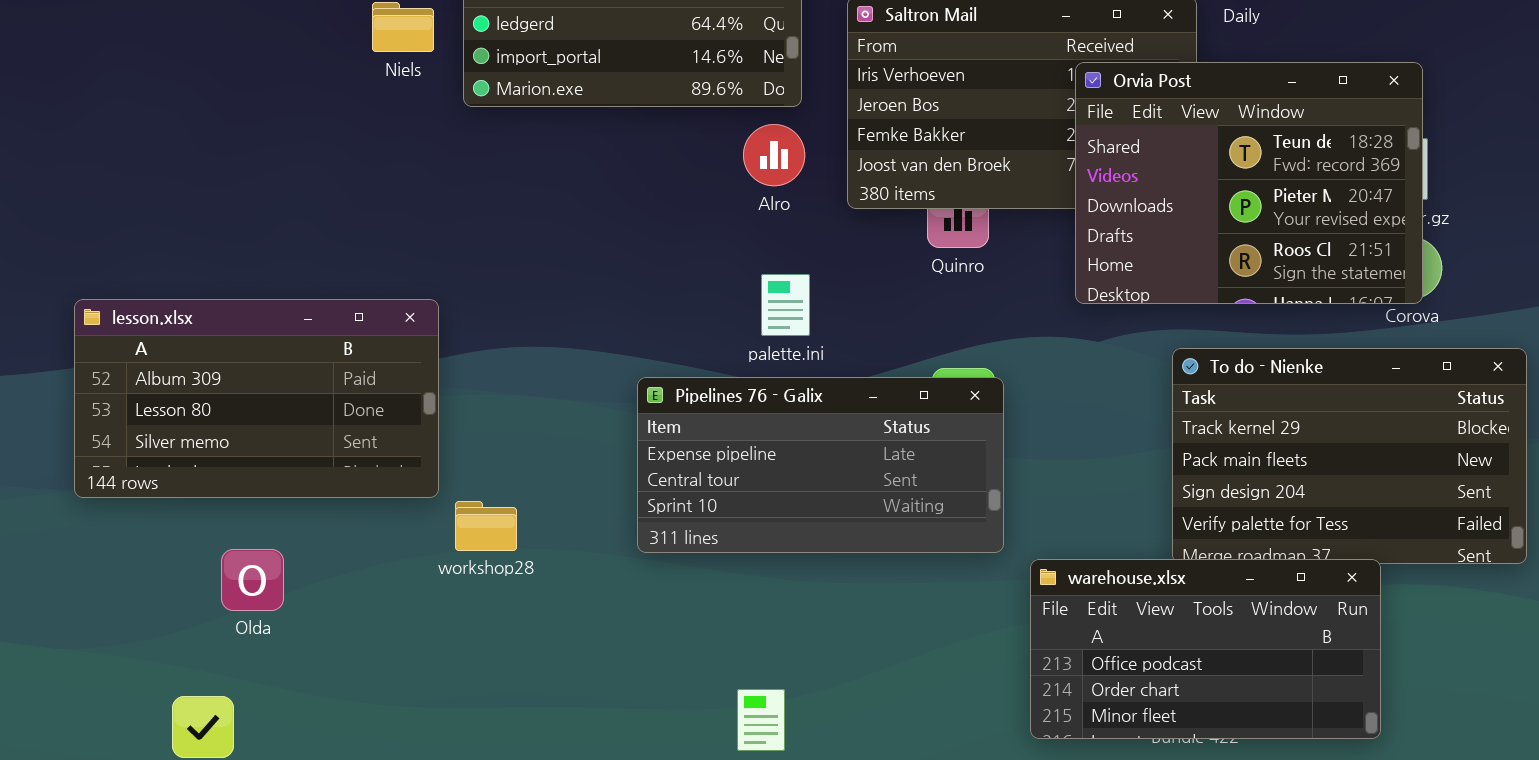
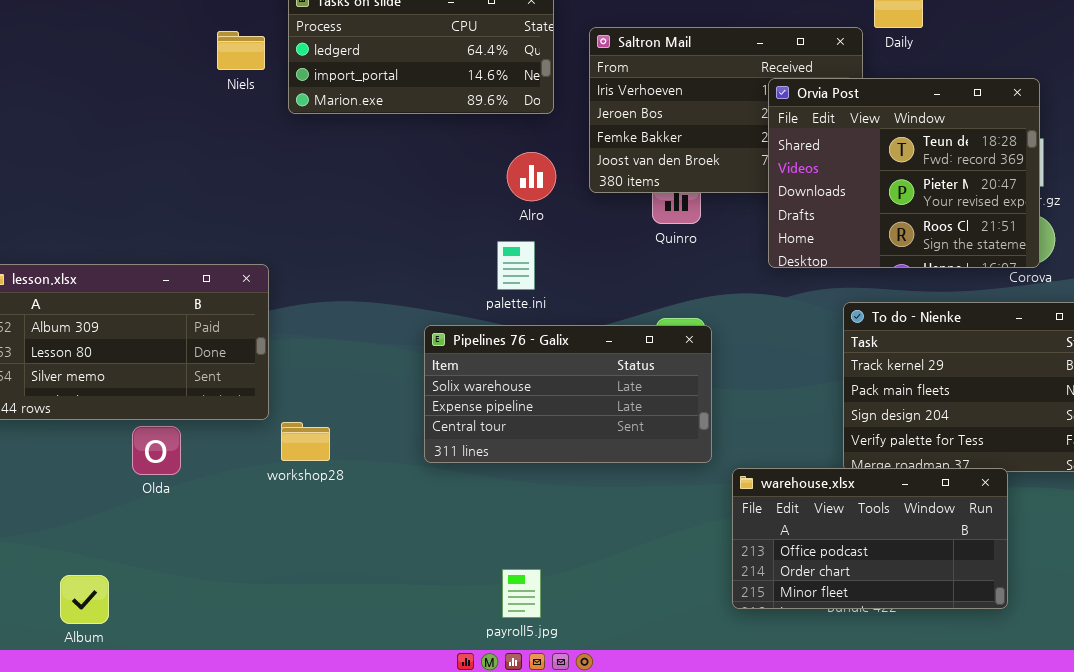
Alro: [743,124,805,186] -> [507,152,556,201], moved
palette.ini: [761,274,810,336] -> [497,241,535,290], moved
Pipelines 76 - Galix: [637,377,1004,553] -> [424,325,712,463], scrolled up 1 row
Olda: [221,549,284,611] -> [132,426,181,475], moved

